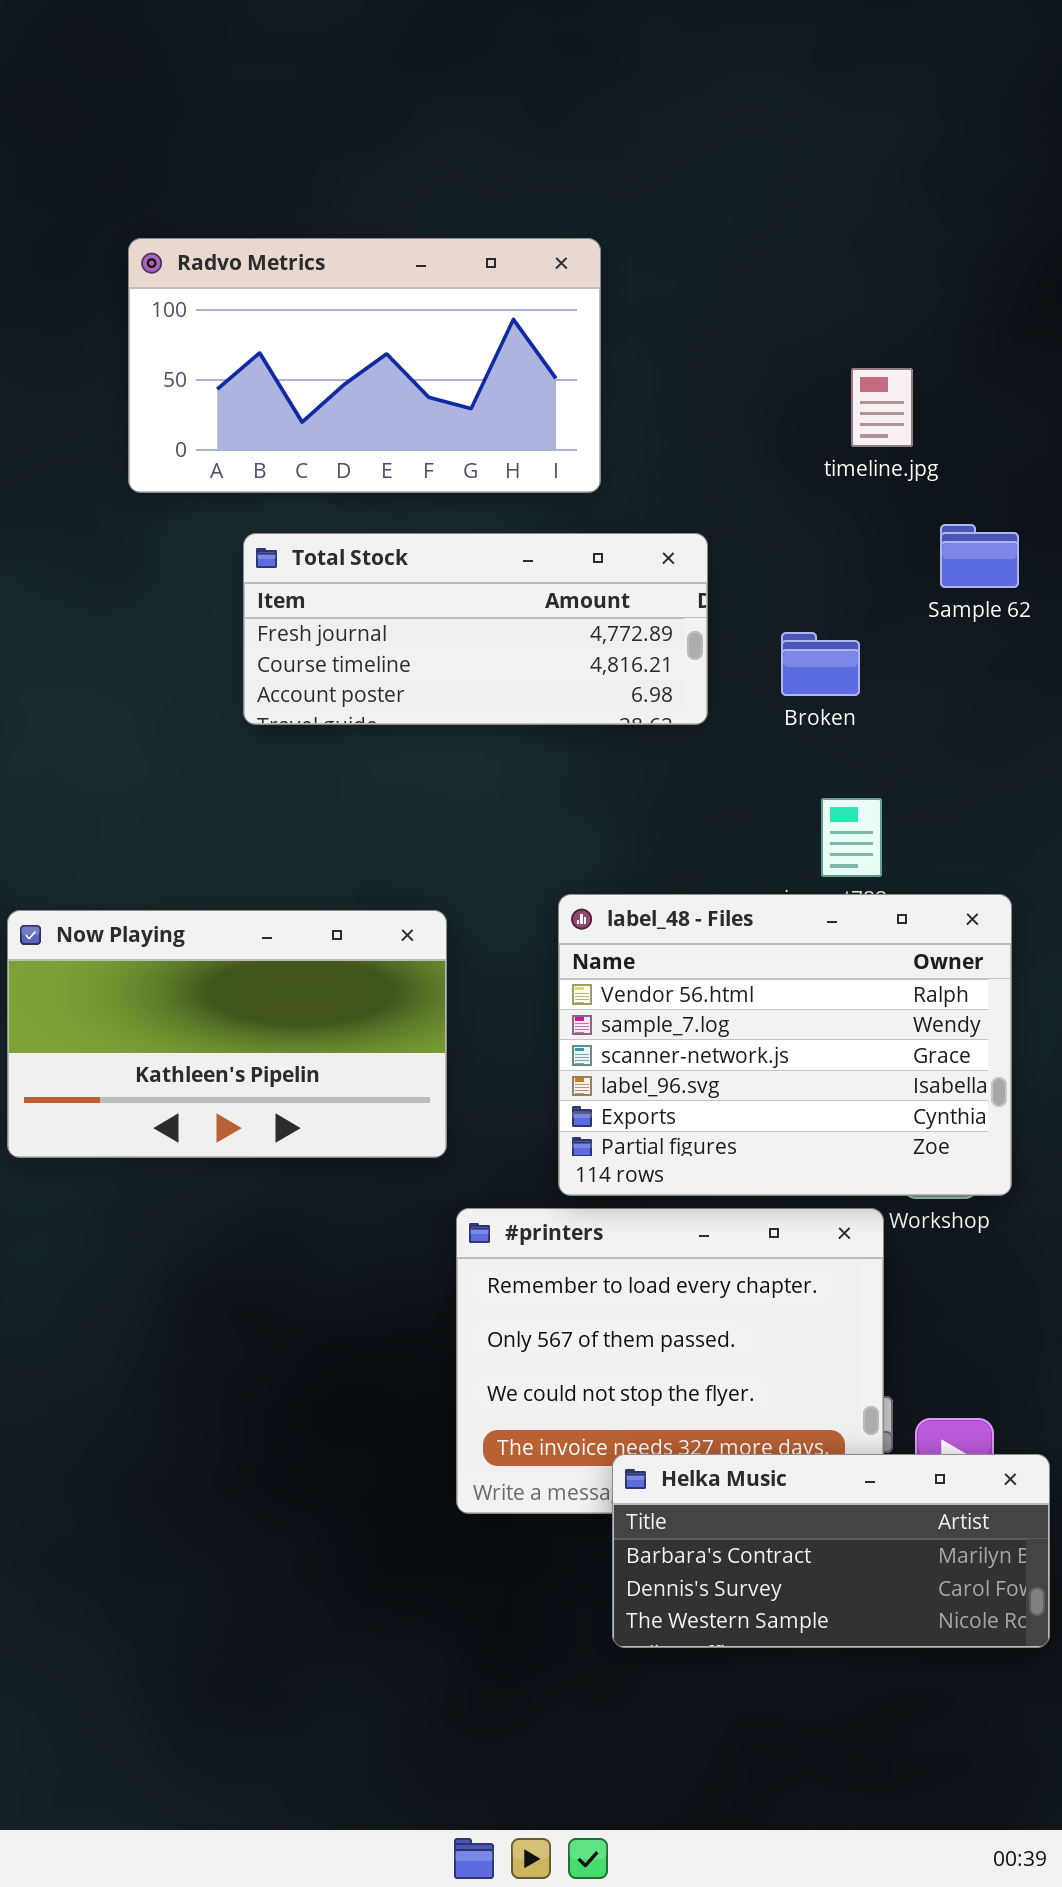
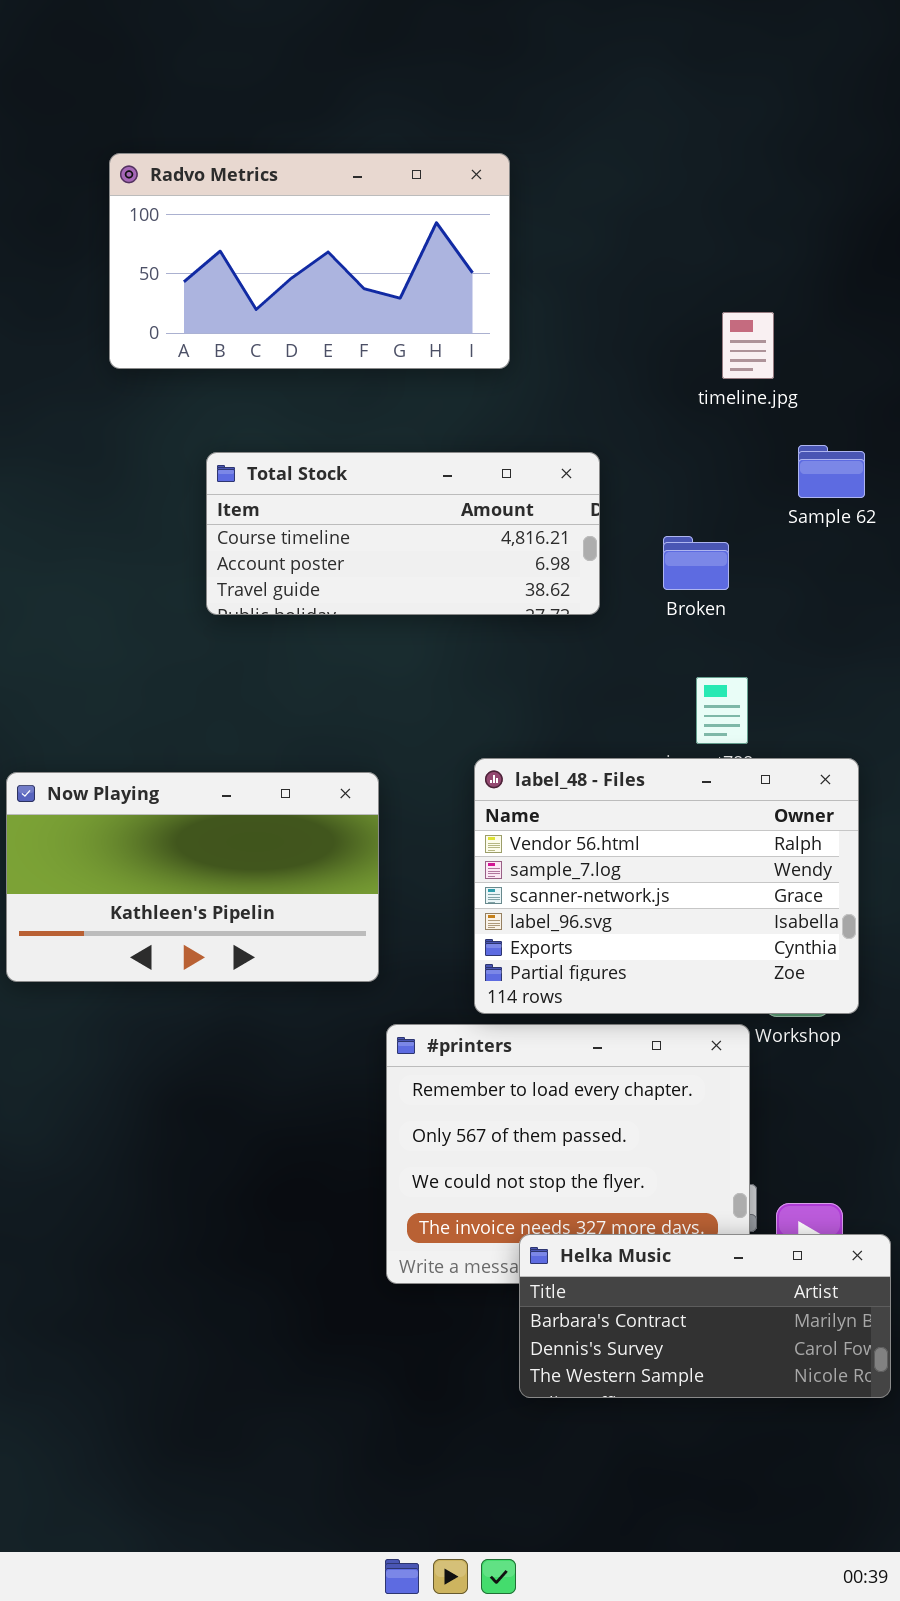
Radvo Metrics: [128,238,601,493] -> [109,153,510,369], moved
Total Stock: [243,533,708,725] -> [206,452,600,615], scrolled down 1 row

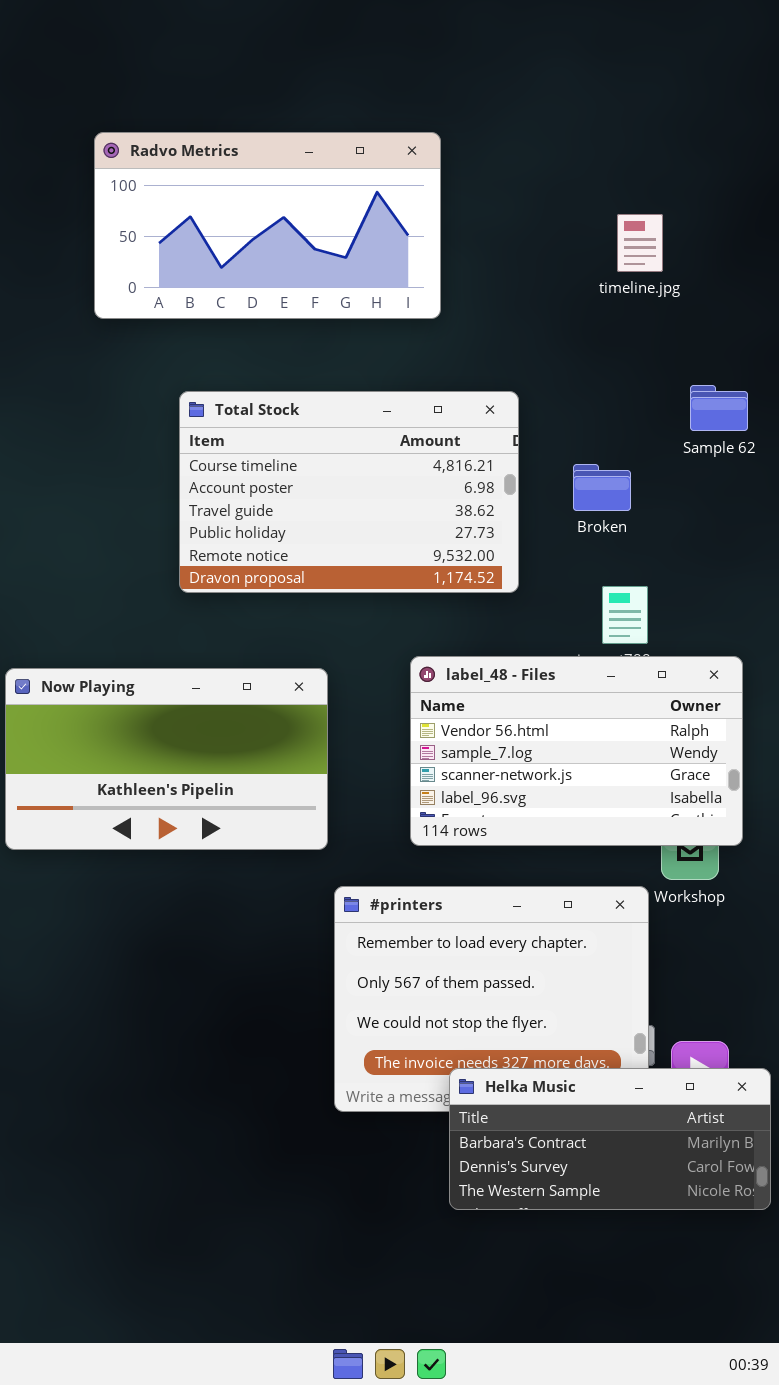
timeline.jpg: [722,312,774,379] -> [617,214,663,272], moved
Total Stock: [206,452,600,615] -> [179,391,519,593], resized
label_48 - Files: [474,758,859,1014] -> [410,656,743,846], resized

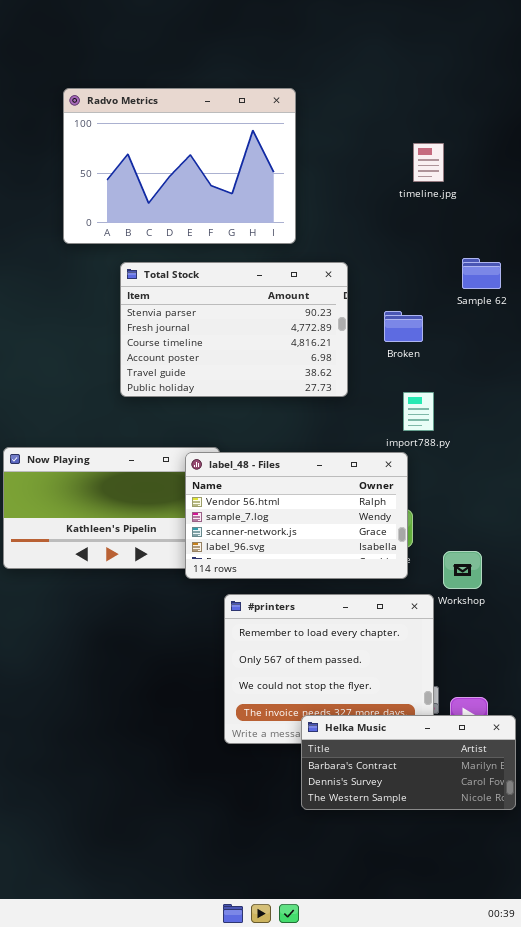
Radvo Metrics: [94,132,441,319] -> [63,88,296,244], resized
Total Stock: [179,391,519,593] -> [120,262,348,397], scrolled up 2 rows
label_48 - Files: [410,656,743,846] -> [185,452,408,579], moved

